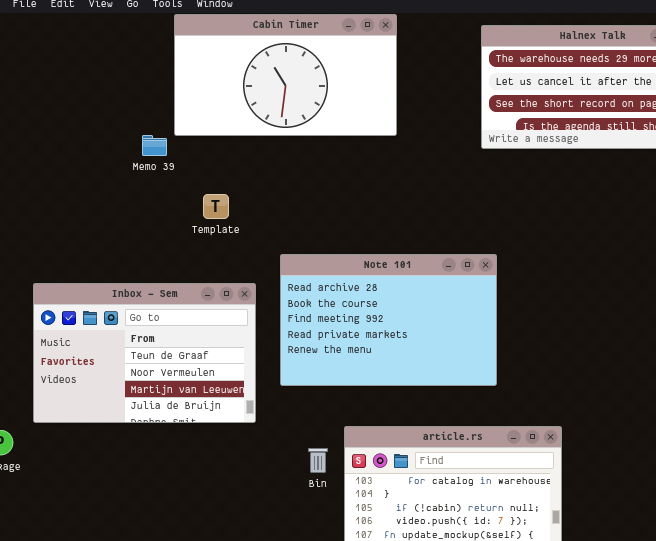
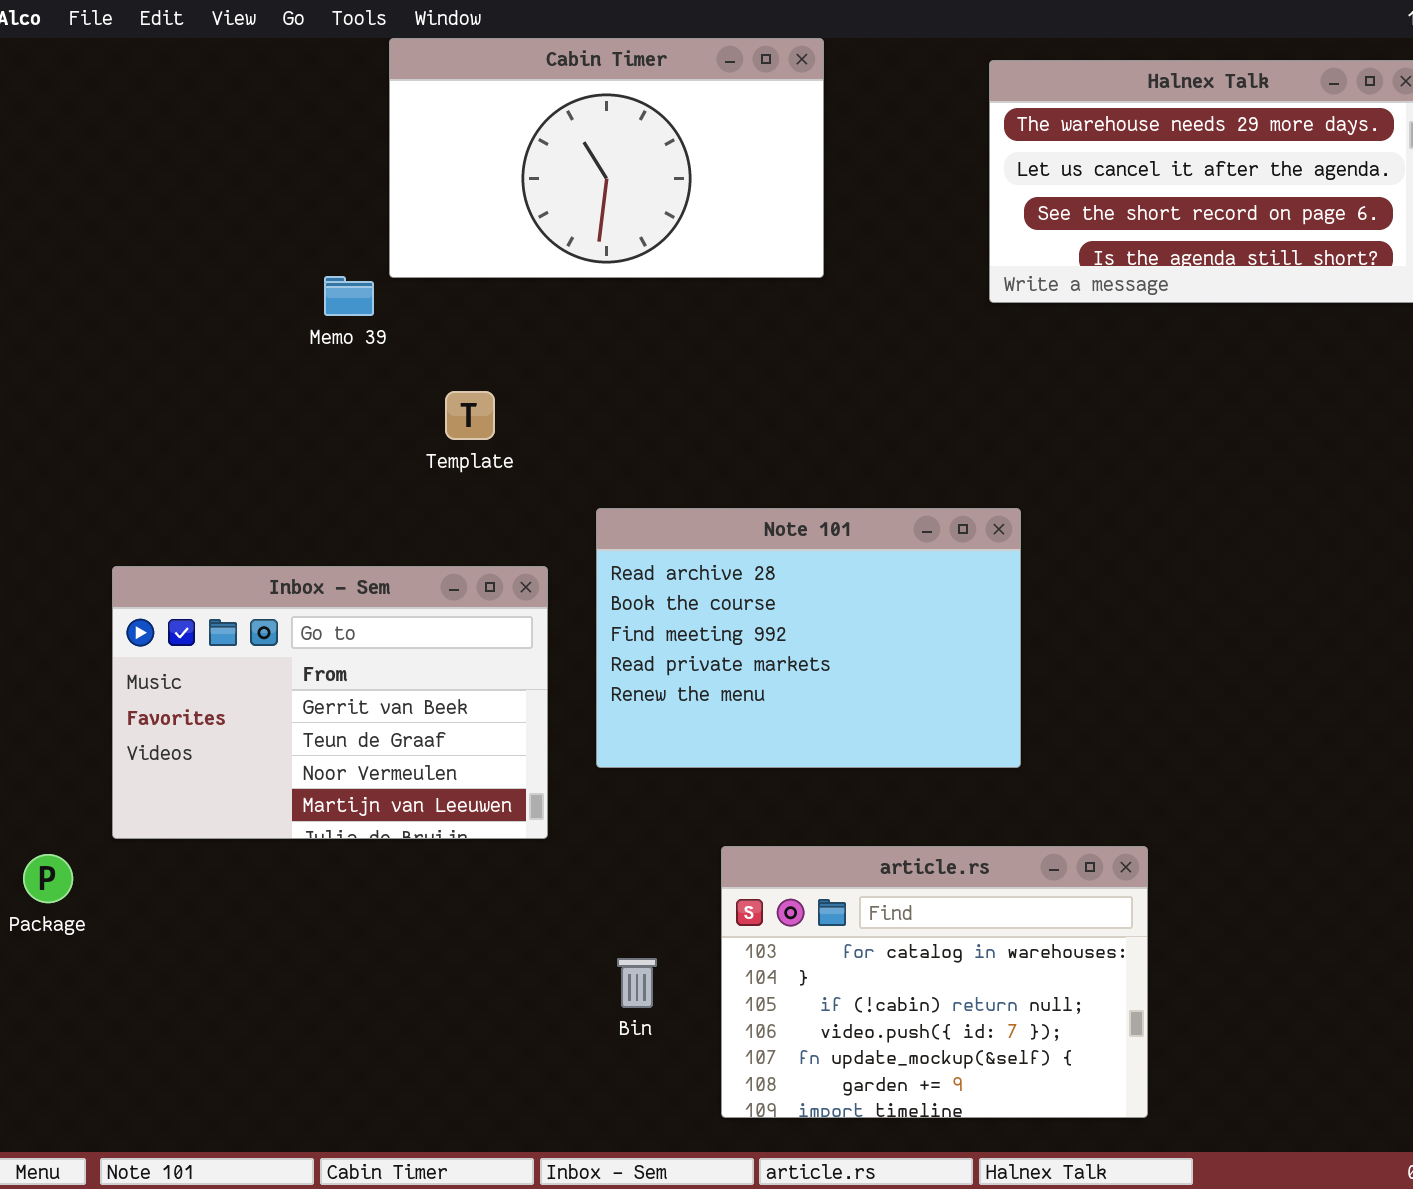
Inbox - Sem: [33,283,256,423] -> [112,566,548,839], scrolled up 1 row
Bin: [308,448,328,473] -> [617,958,657,1008], moved

